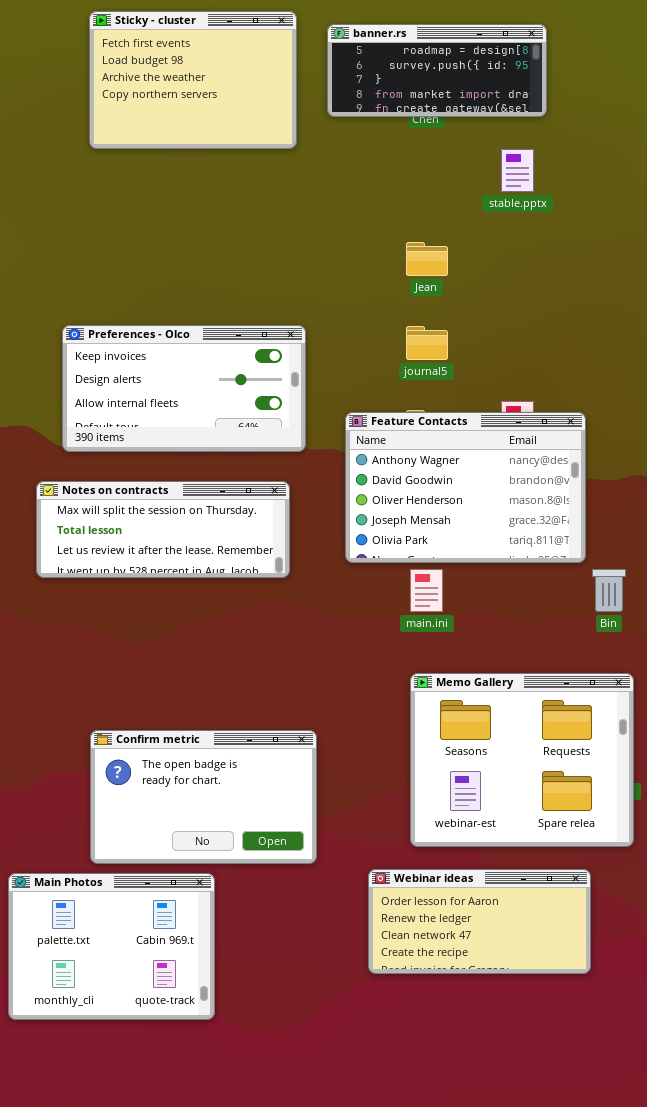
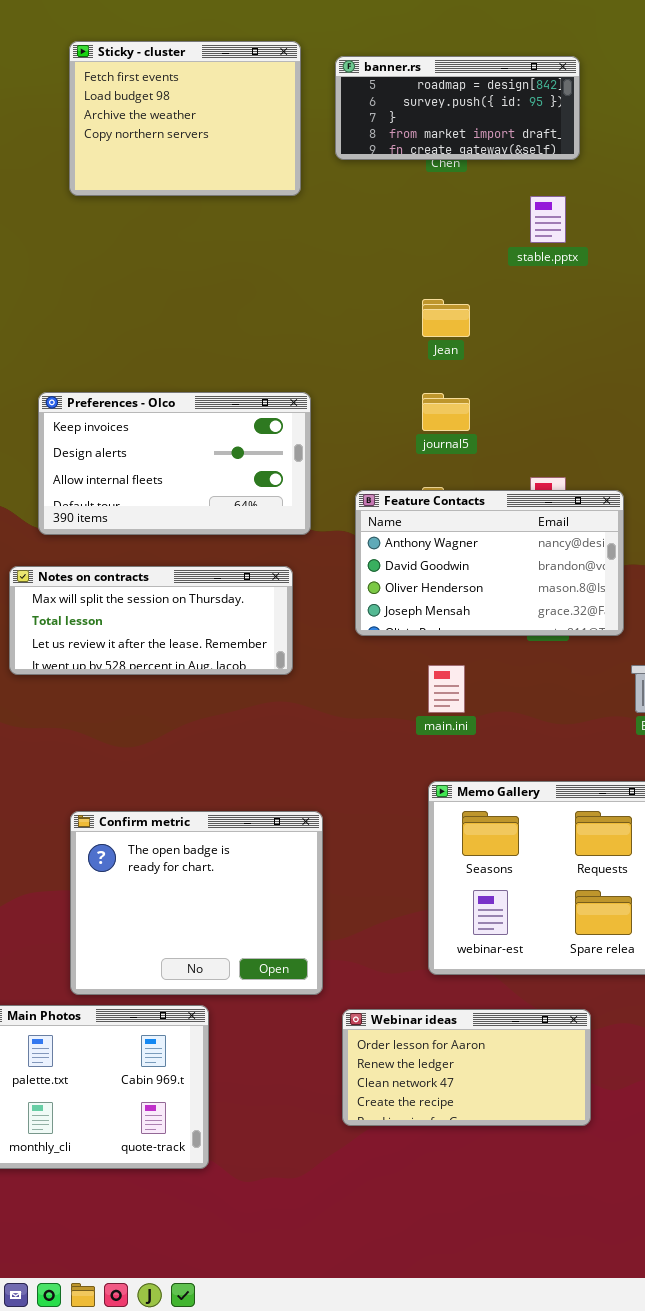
Feature Contacts: [345,412,586,563] -> [355,490,624,636], resized
Confirm metric: [90,730,317,864] -> [70,811,323,995], resized
Webinar ideas: [368,869,591,974] -> [342,1009,591,1126], moved

